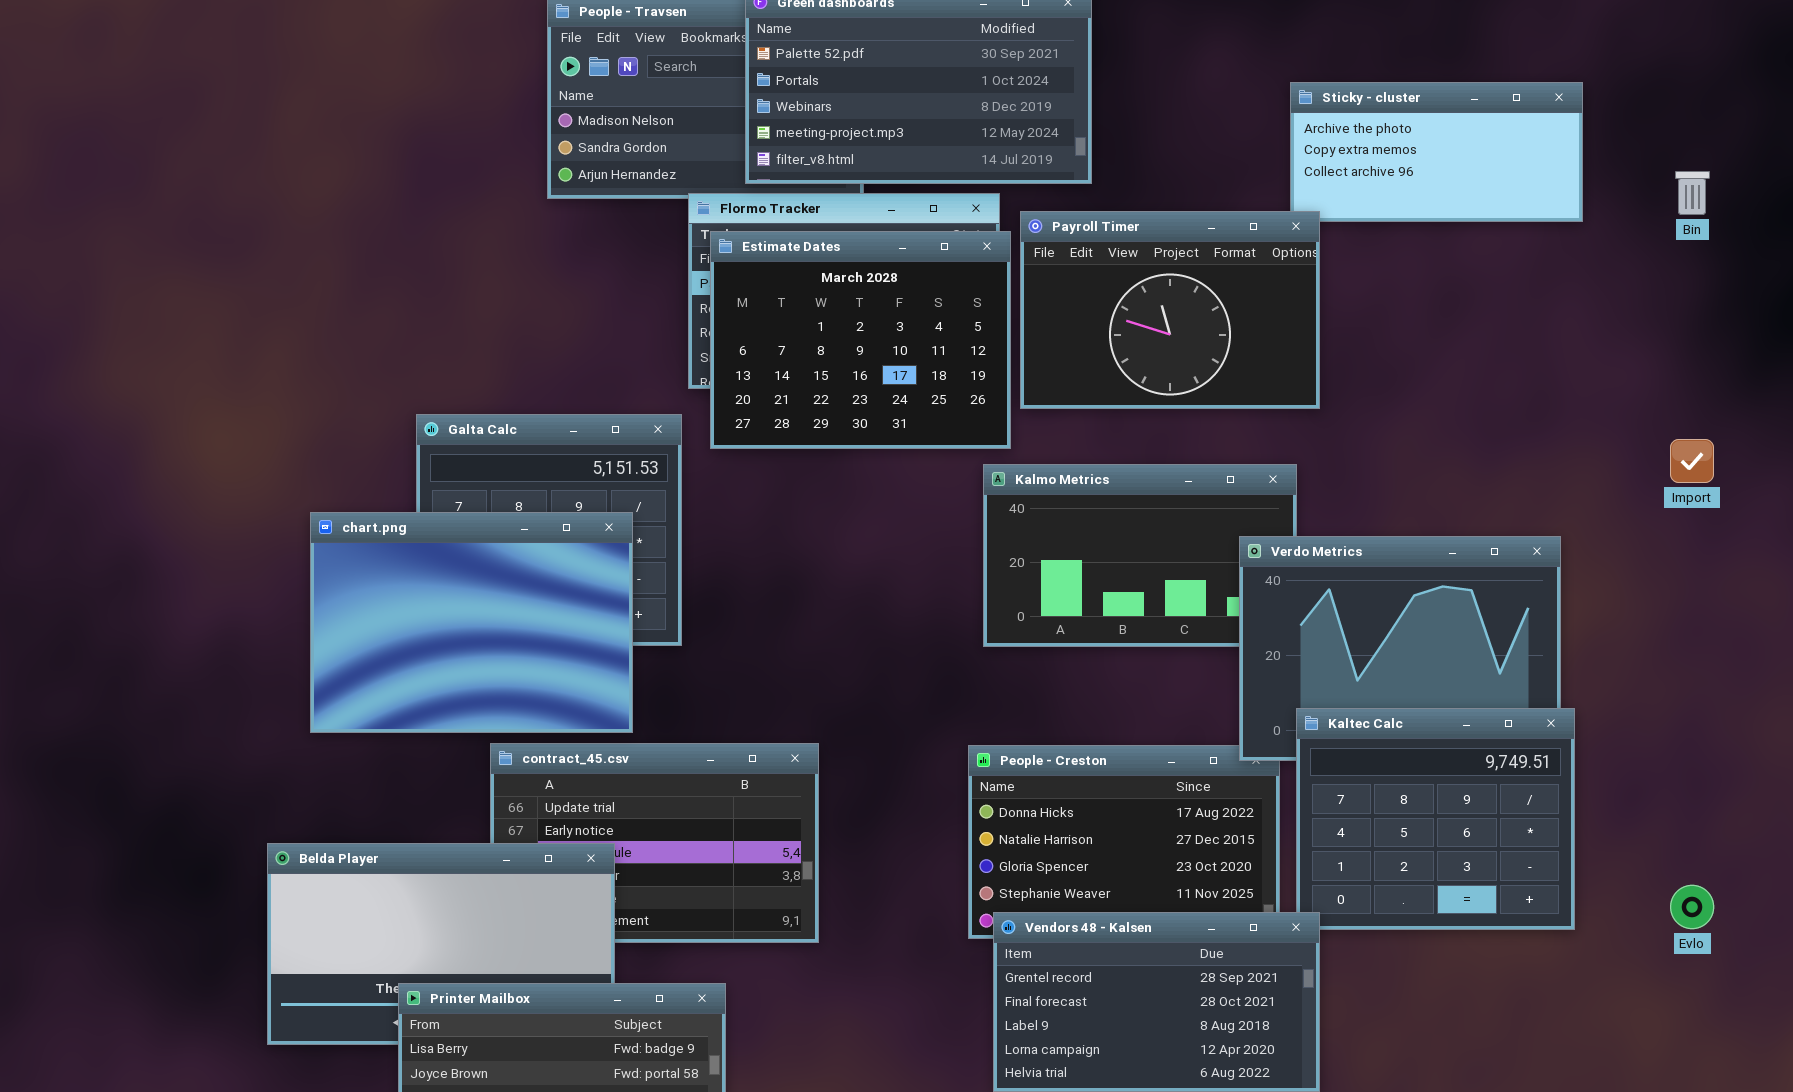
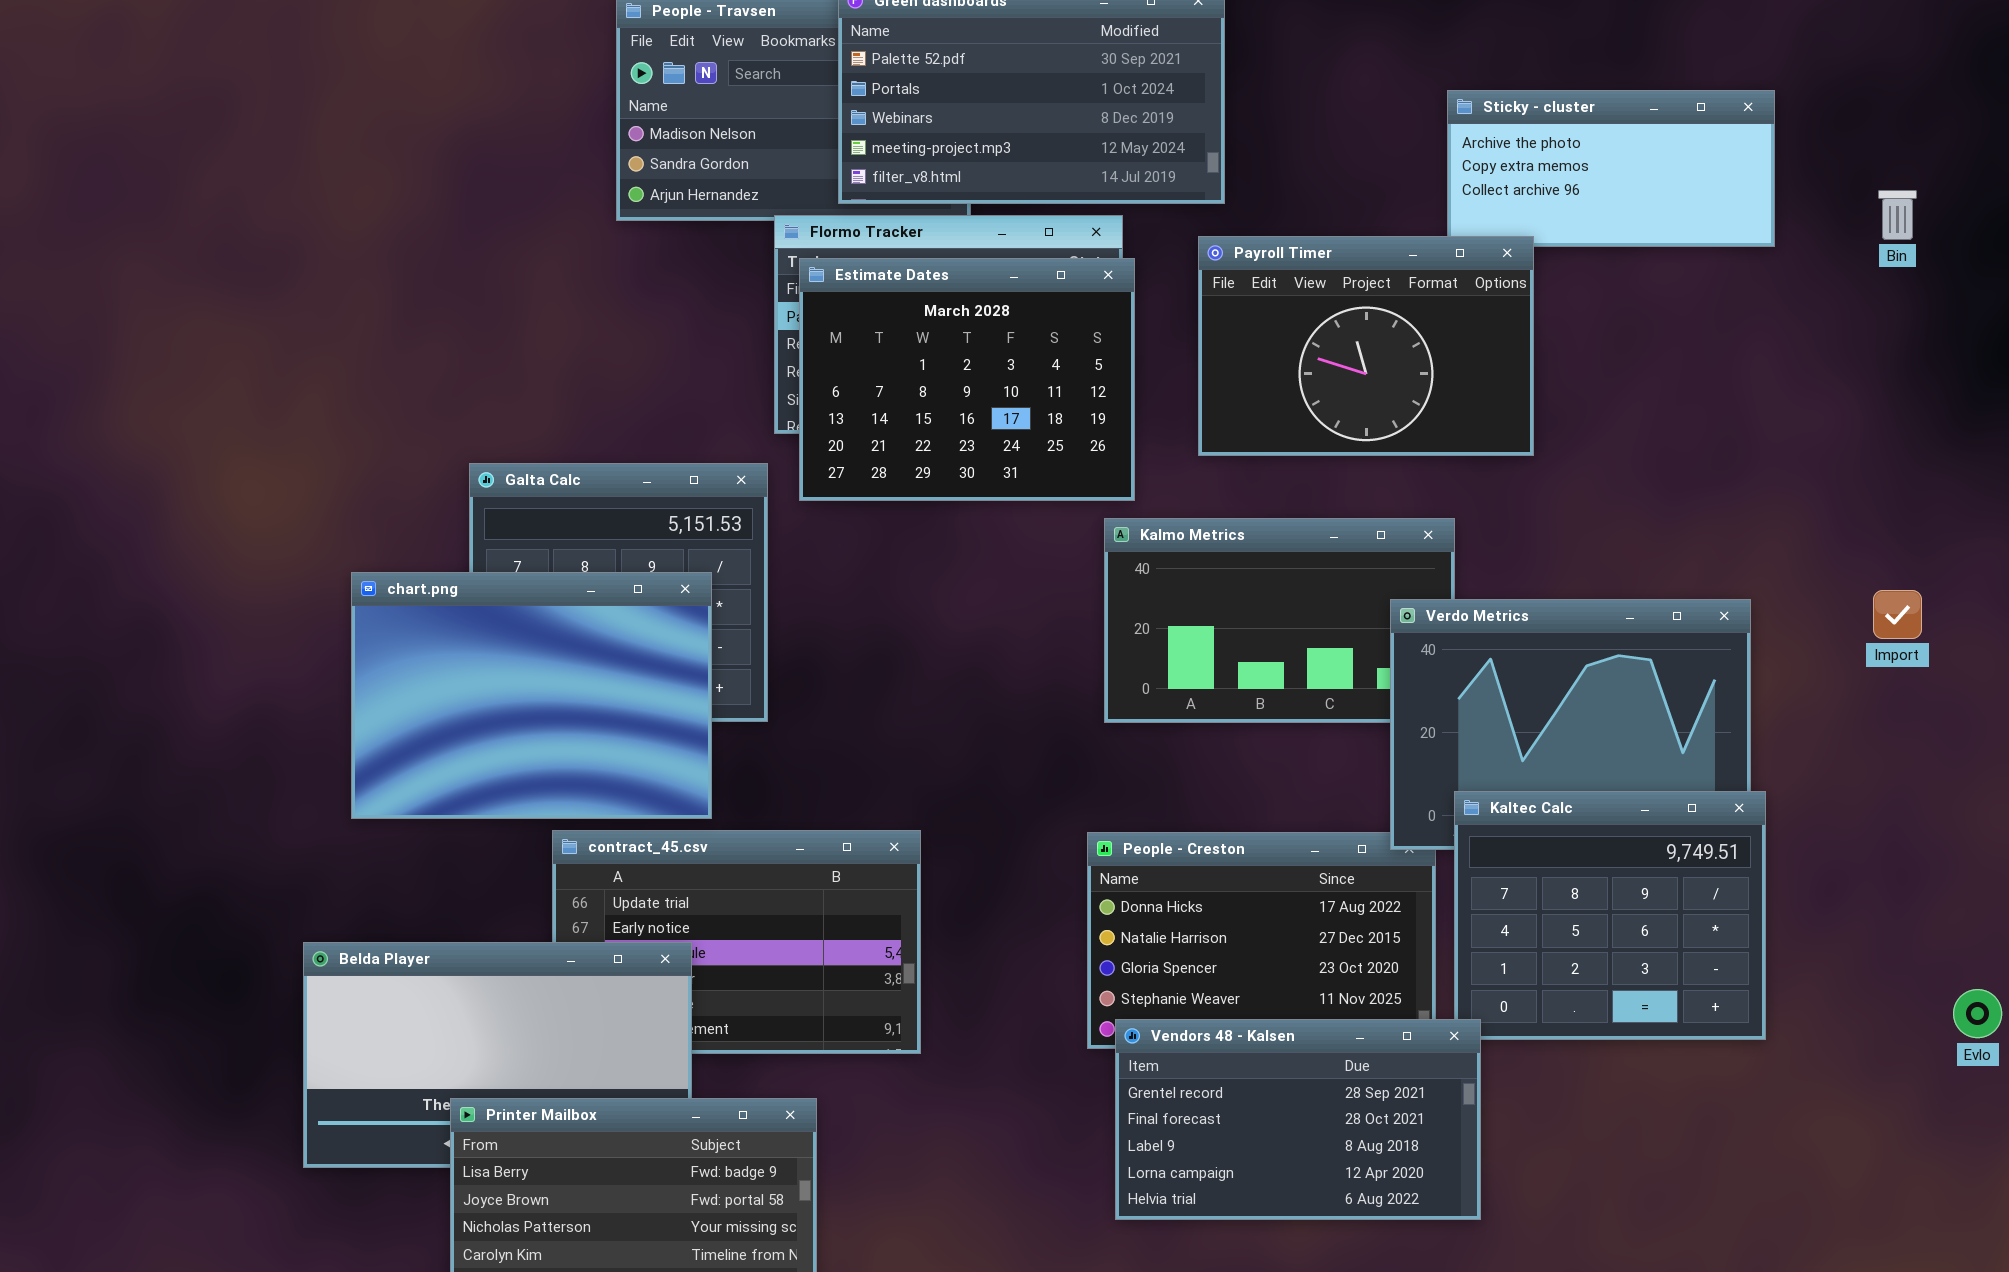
Payroll Timer: [1020,211,1320,409] -> [1198,236,1534,456], moved
Import: [1670,439,1714,483] -> [1873,590,1922,639], moved
Evlo: [1670,885,1714,929] -> [1953,989,2002,1038], moved

